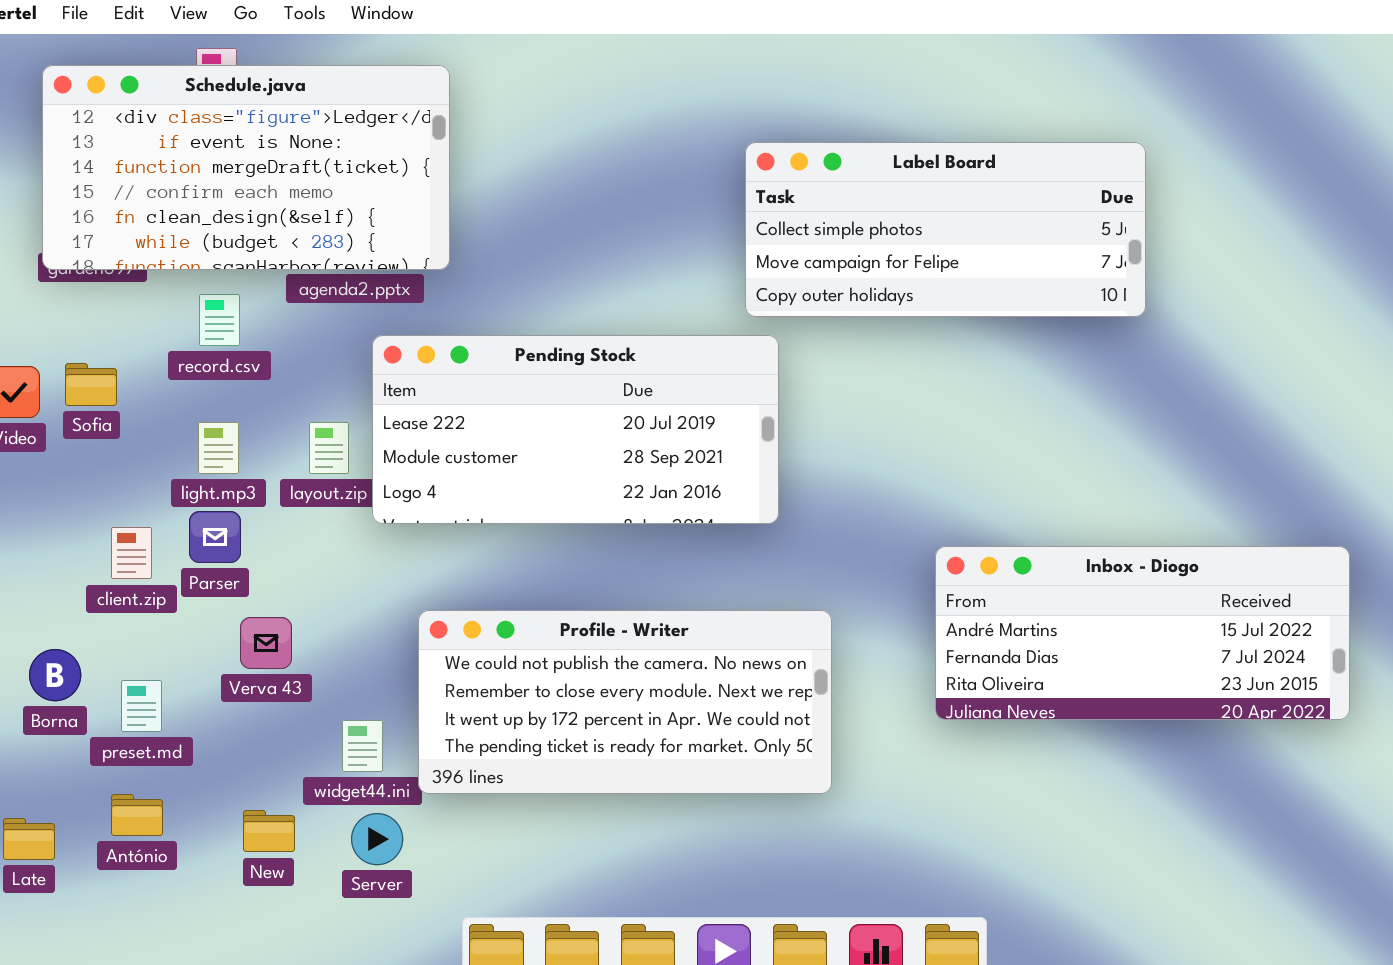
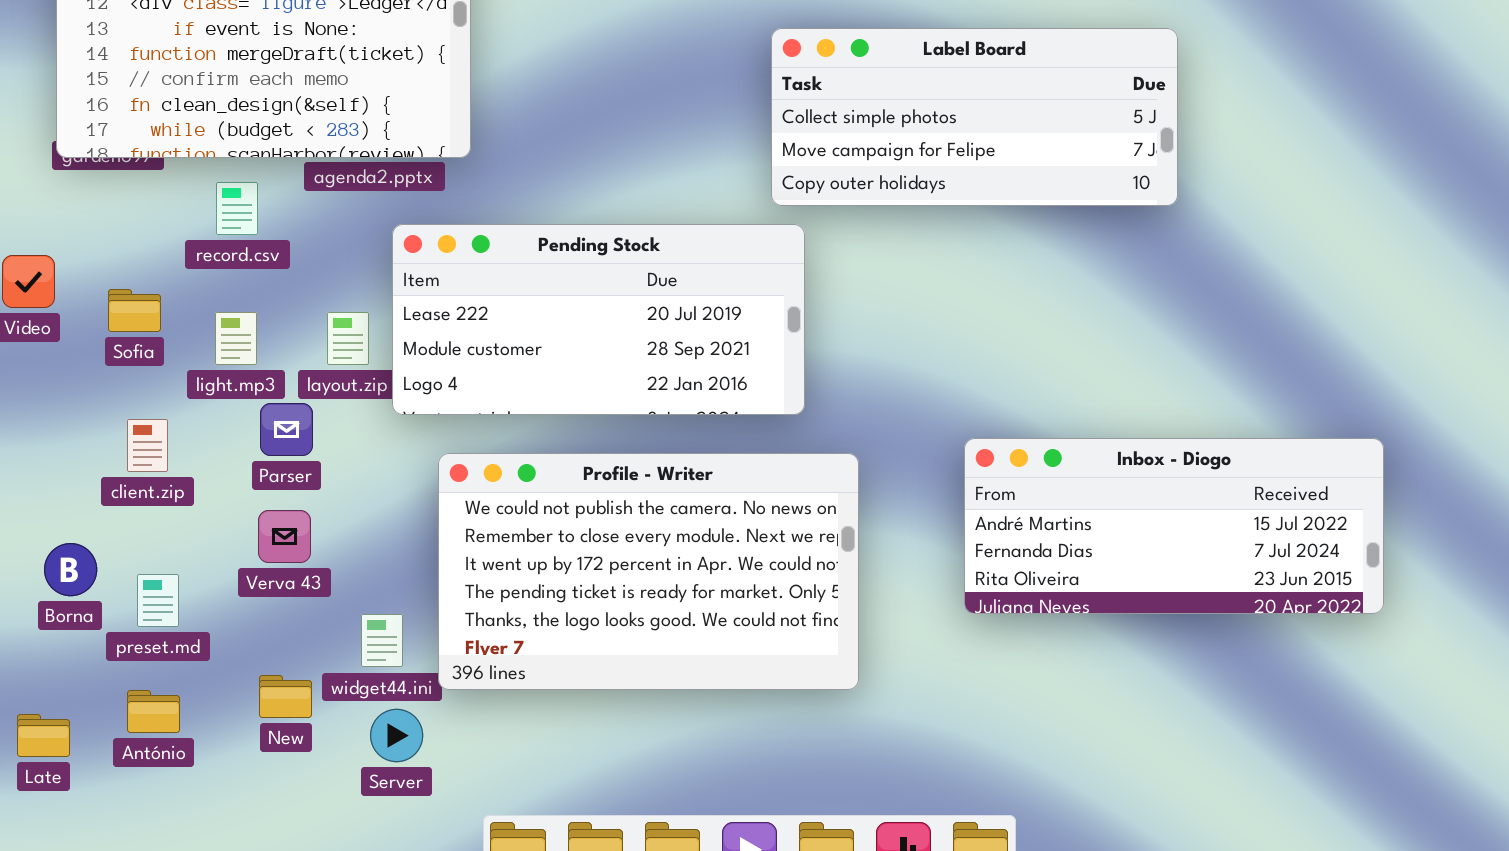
Sofia: [65,363,117,406] -> [108,289,161,332], moved
Parser: [189,511,241,563] -> [260,403,313,456], moved
Profile - Writer: [418,610,832,794] -> [438,453,859,690], resized
New: [243,810,295,852] -> [259,675,312,718], moved

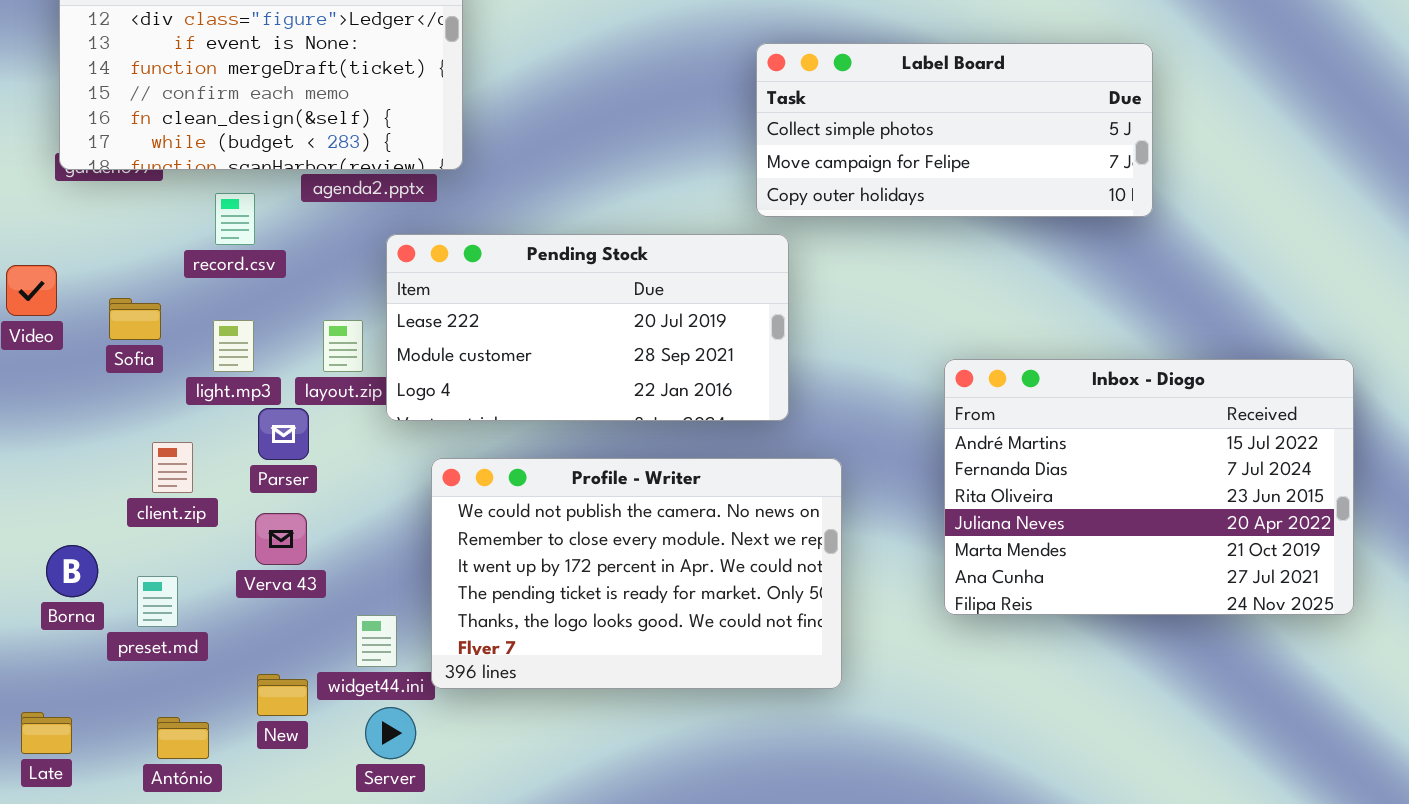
client.zip: [127,419,168,472] -> [152,442,193,493], moved
Inbox - Diogo: [964,438,1384,614] -> [944,359,1354,615], resized
António: [127,690,180,733] -> [157,717,209,759], moved

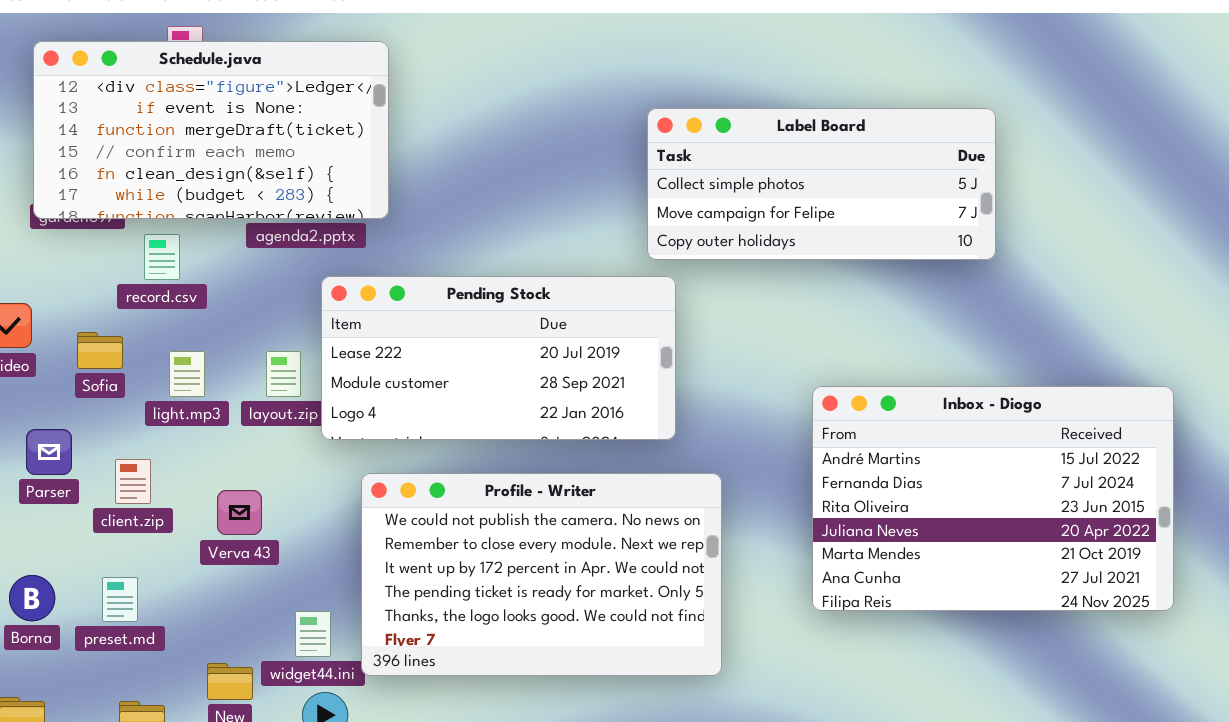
record.csv: [215,193,255,245] -> [144,234,180,280], moved
Parser: [258,408,309,460] -> [26,429,72,475], moved
Verva 43: [255,513,307,565] -> [217,490,262,535], moved
Borna: [46,545,98,597] -> [9,575,55,621], moved

